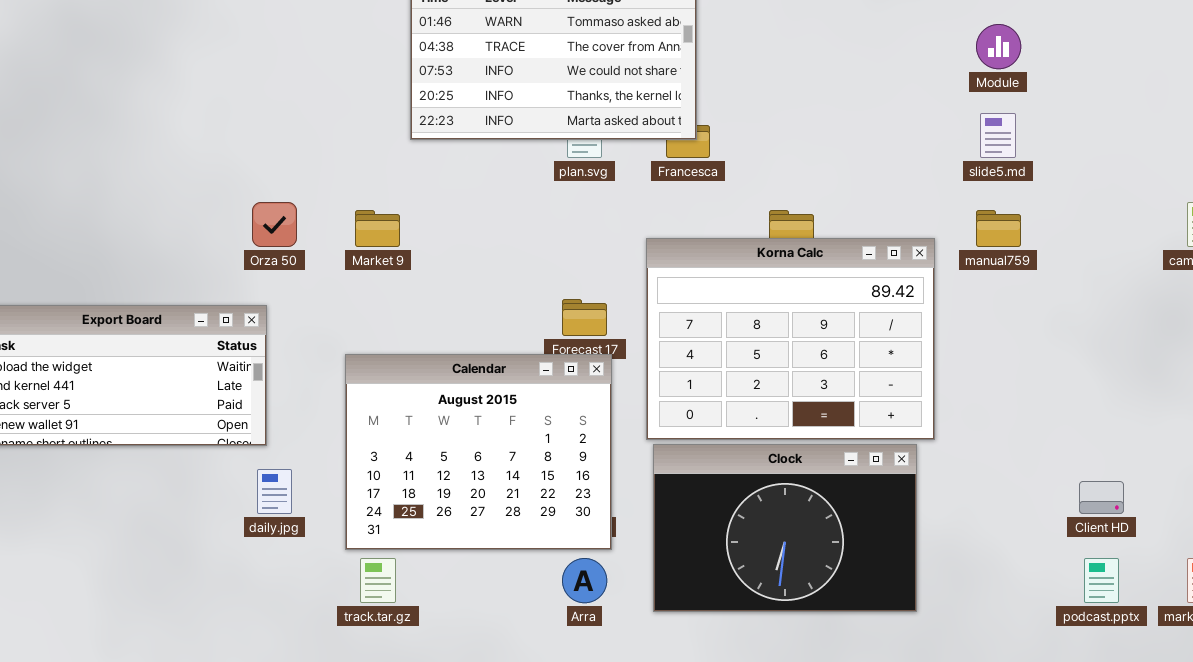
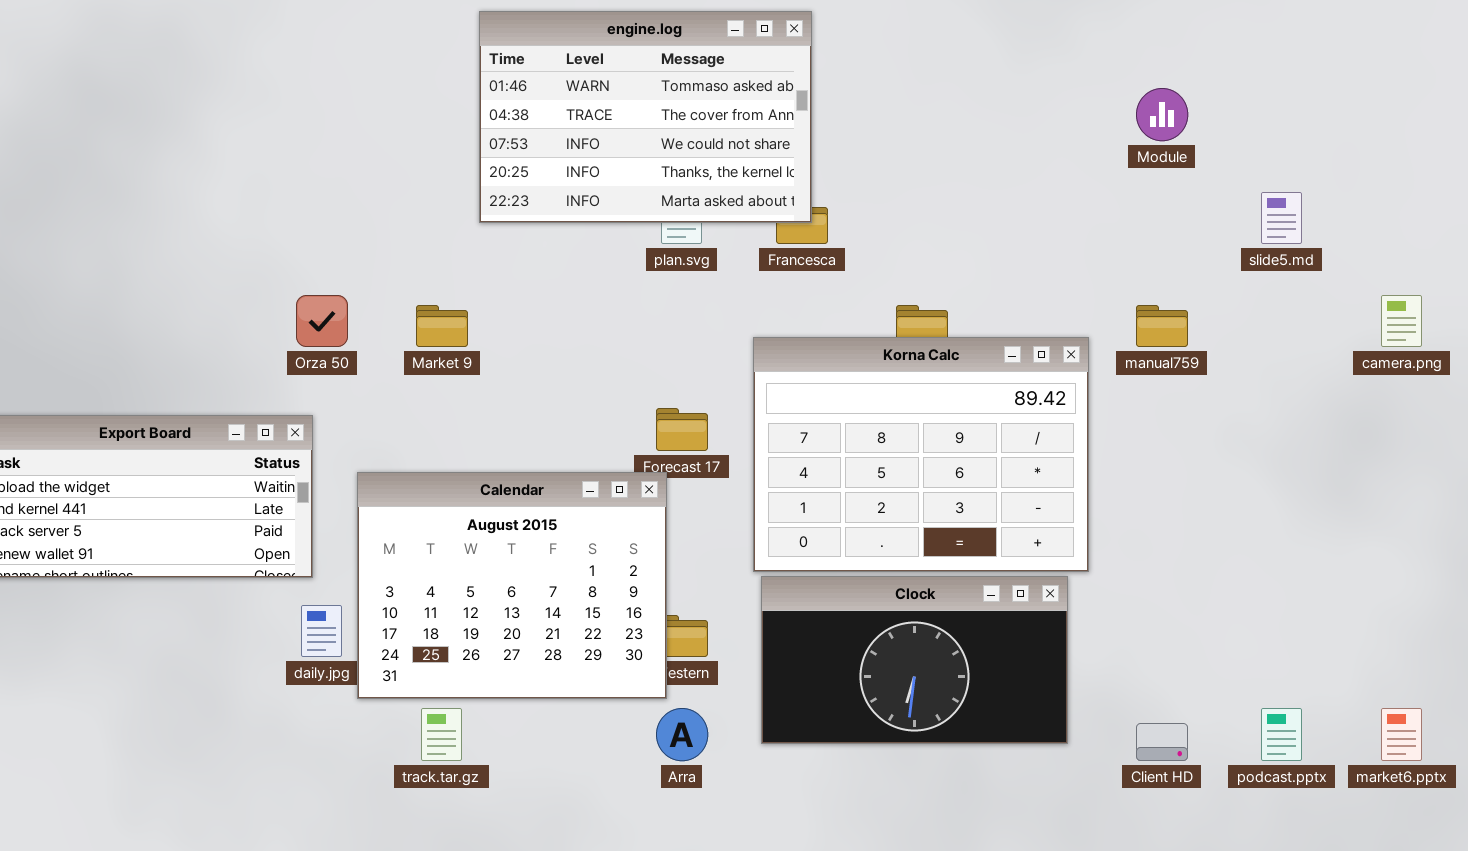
slide5.md: [980,113,1016,158] -> [1261,192,1302,244], moved
Calendar: [345,354,612,550] -> [357,472,667,699], moved
Clock: [653,444,917,612] -> [761,576,1068,744], resized
Client HD: [1079,481,1124,514] -> [1136,723,1188,761], moved

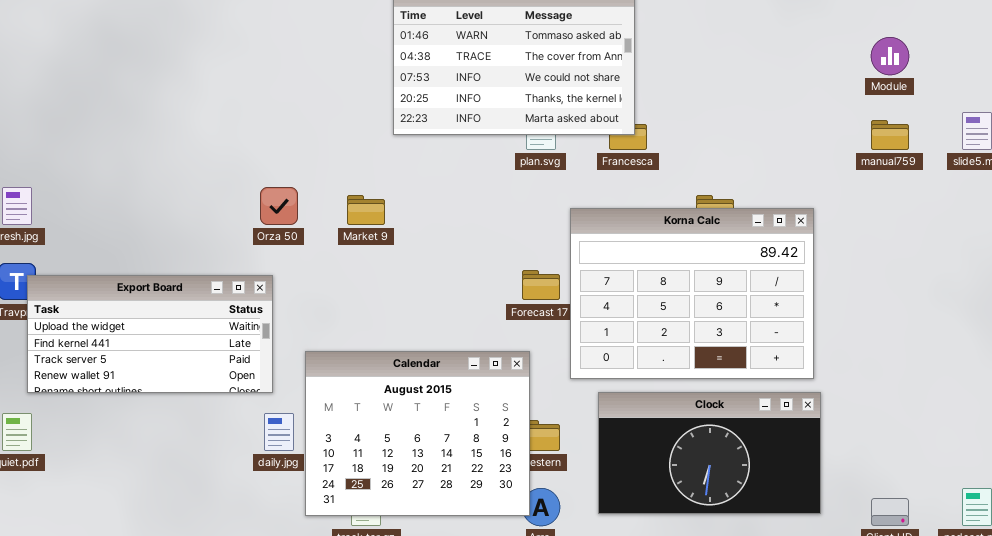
manual759: [1136,305,1188,347] -> [871,120,909,150], moved
Korna Calc: [753,337,1089,572] -> [570,208,814,379], moved
Calendar: [357,472,667,699] -> [305,351,530,516], moved

